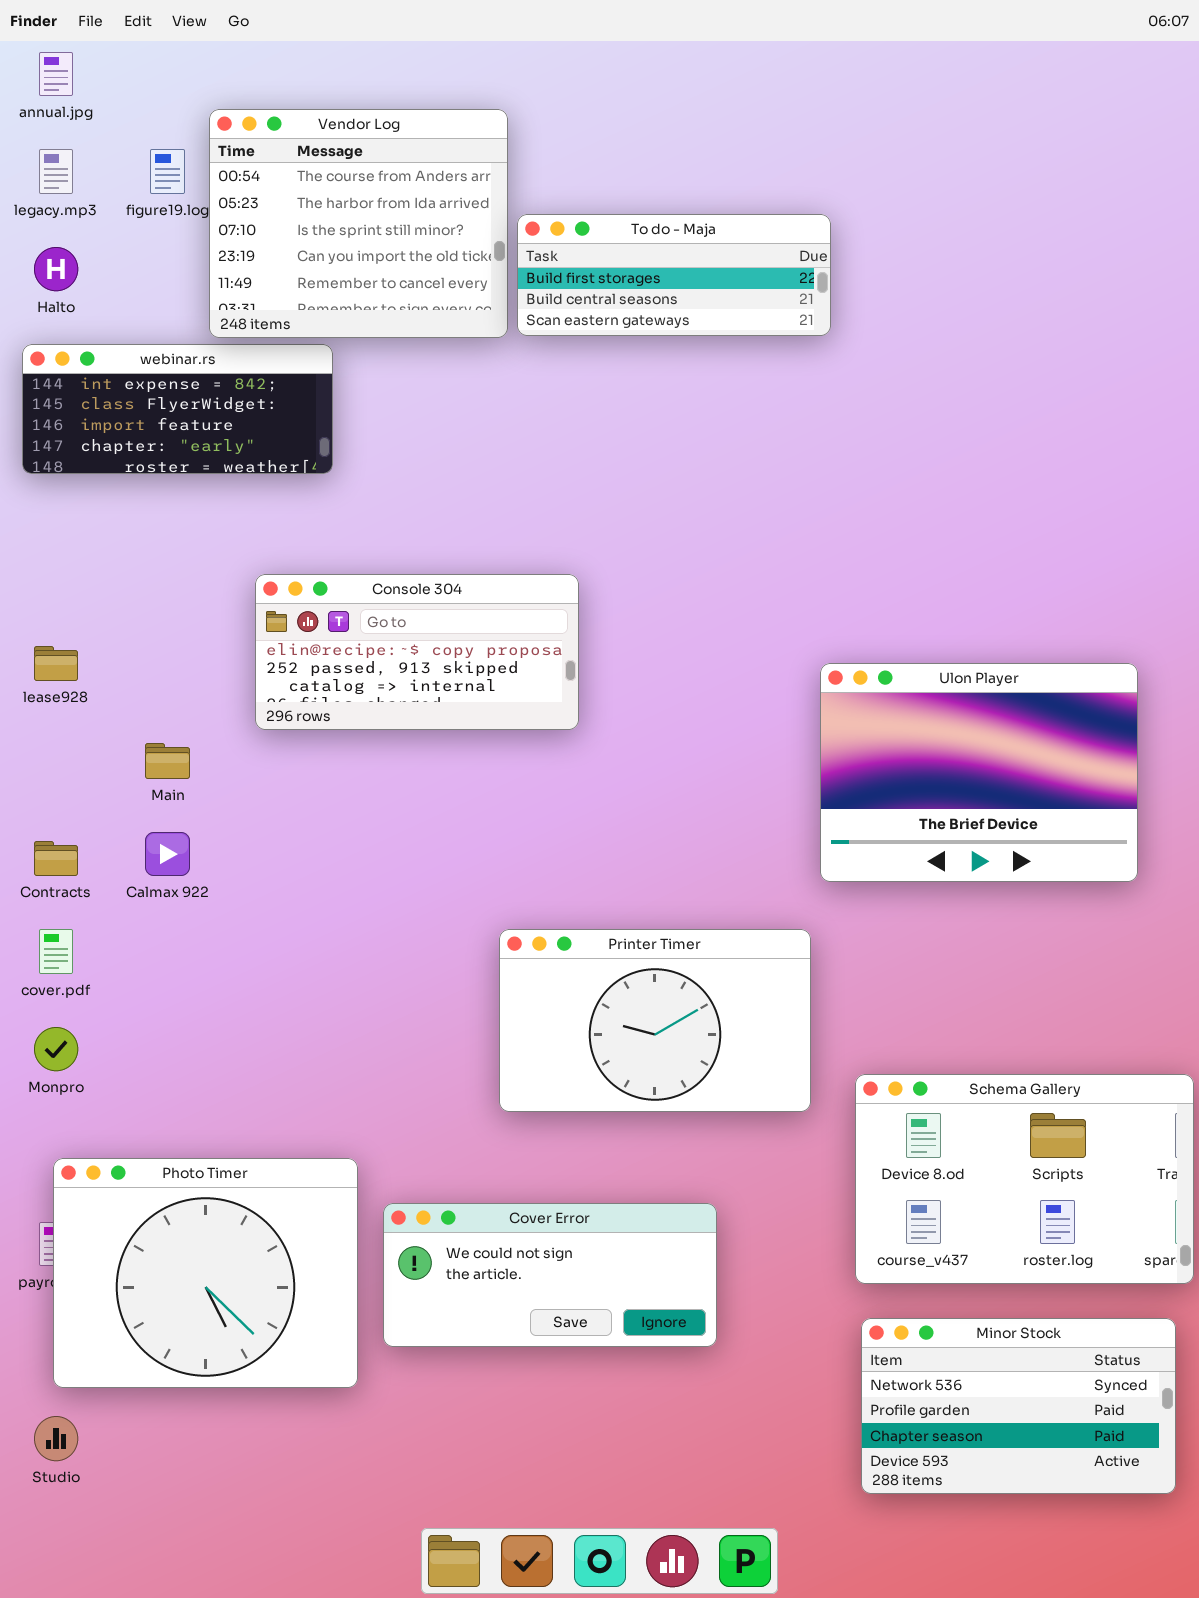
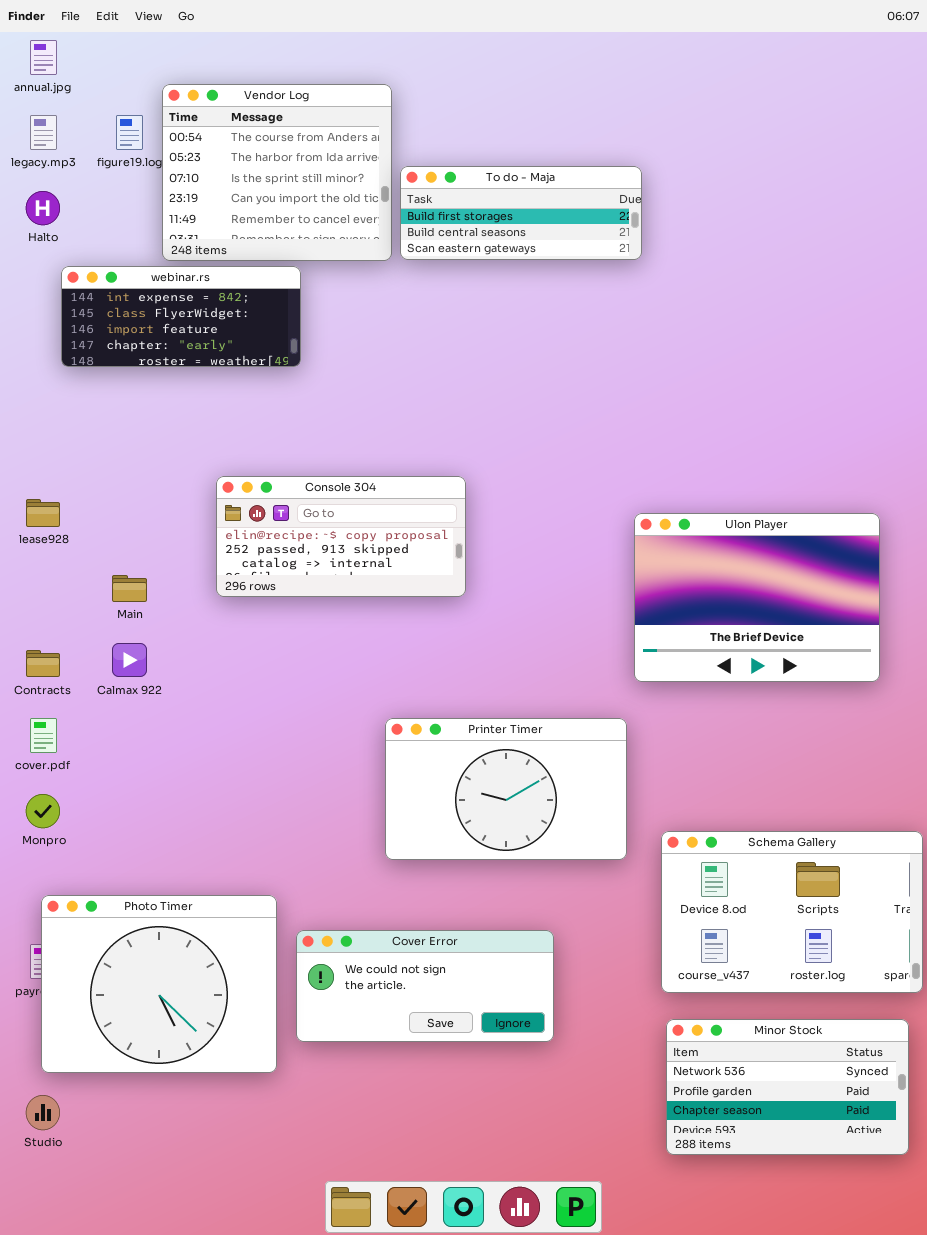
webinar.rs: [22,344,333,474] -> [61,266,301,367], moved
Console 304: [255,574,579,730] -> [216,476,466,597], moved

